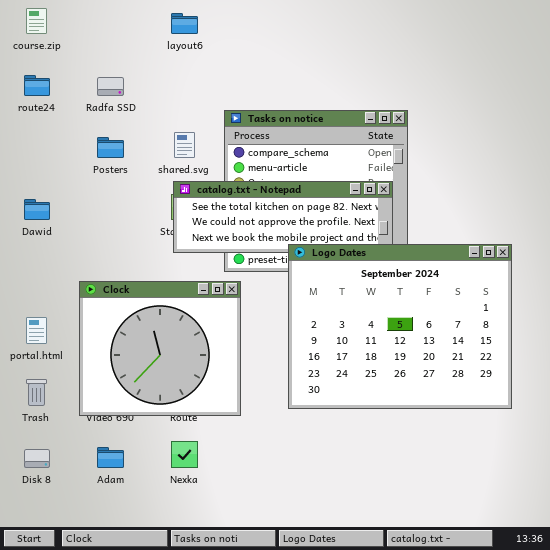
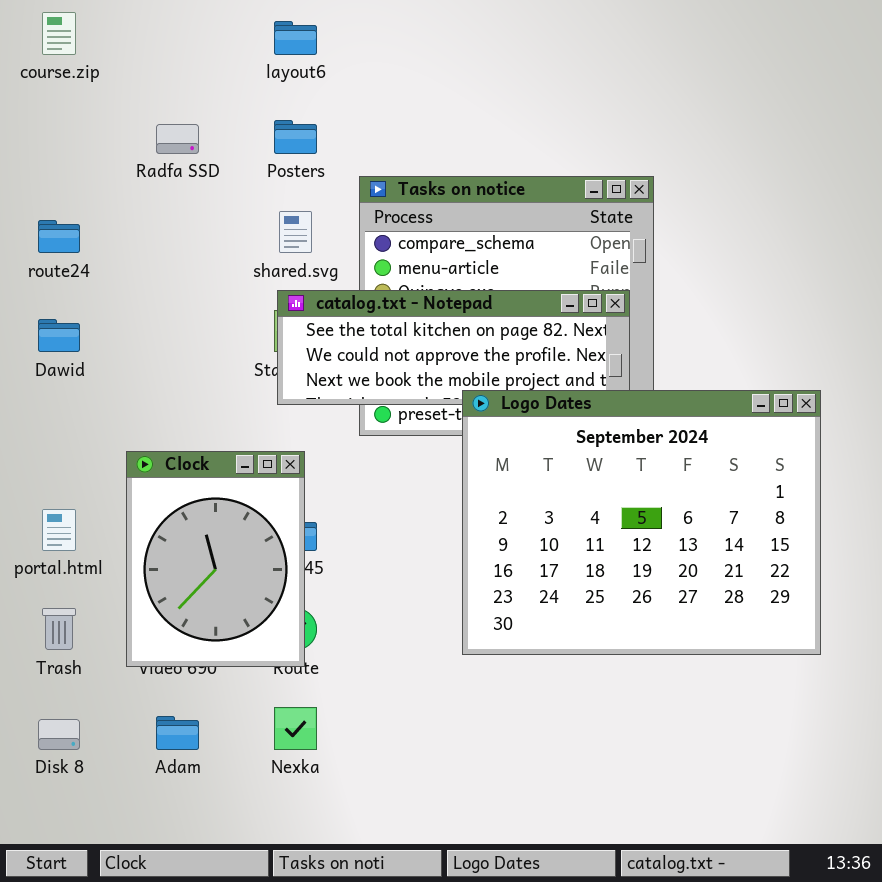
route24: [24,75,50,96] -> [38,220,80,253], moved
Posters: [97,137,124,158] -> [274,120,317,154], moved
Clock: [79,281,241,416] -> [126,451,305,667], resized

